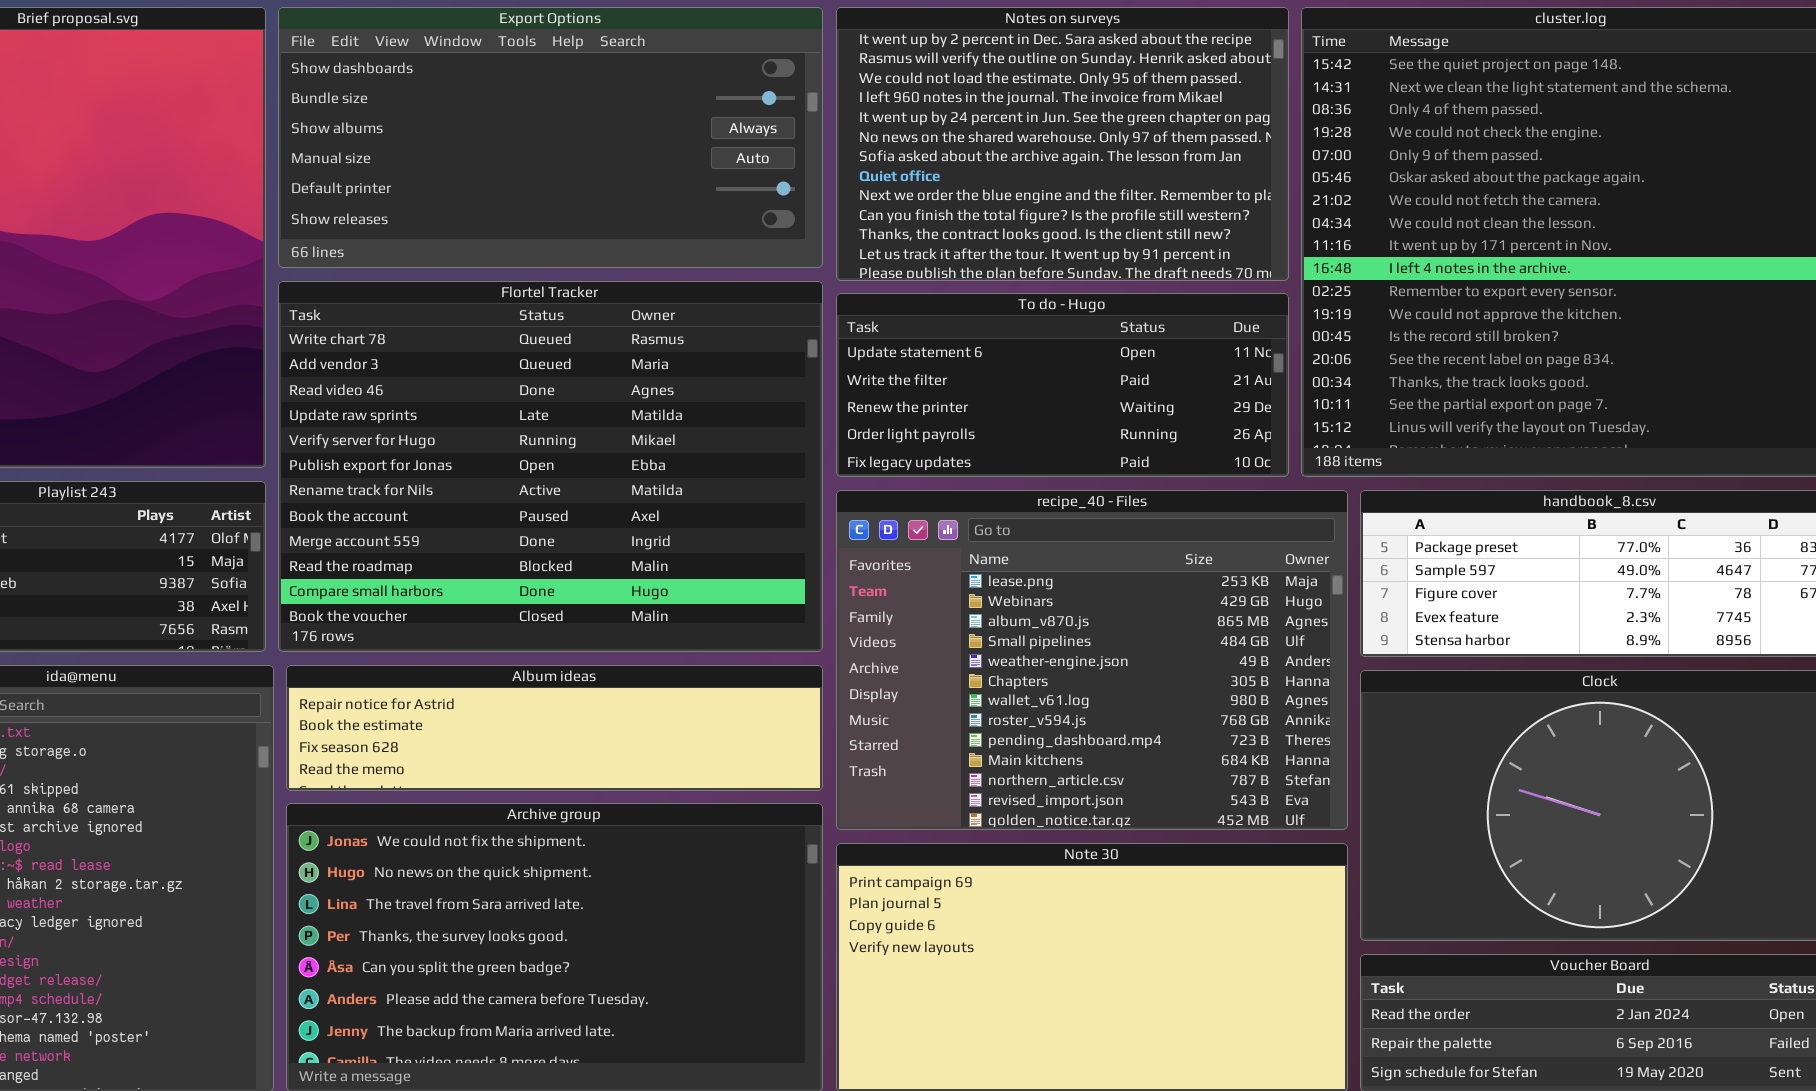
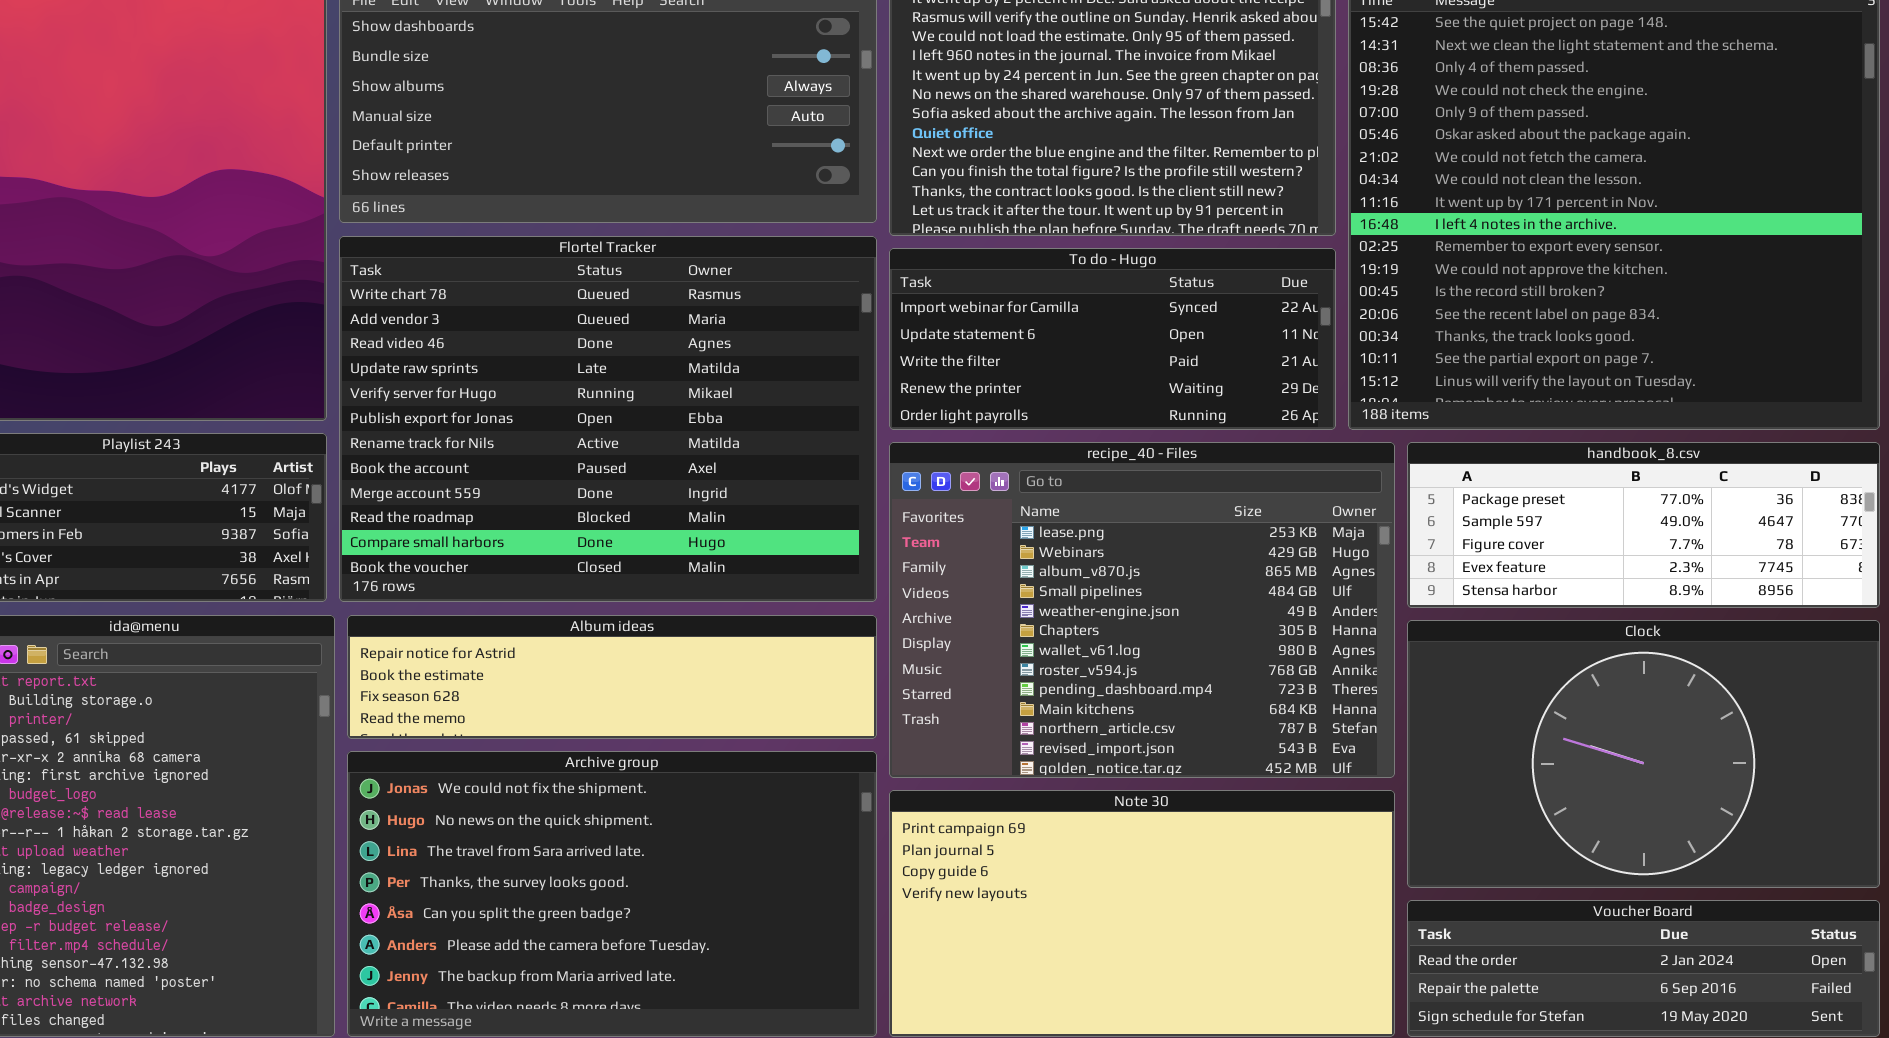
To do - Hugo: [836,293,1289,477] -> [889,248,1336,430], scrolled up 1 row

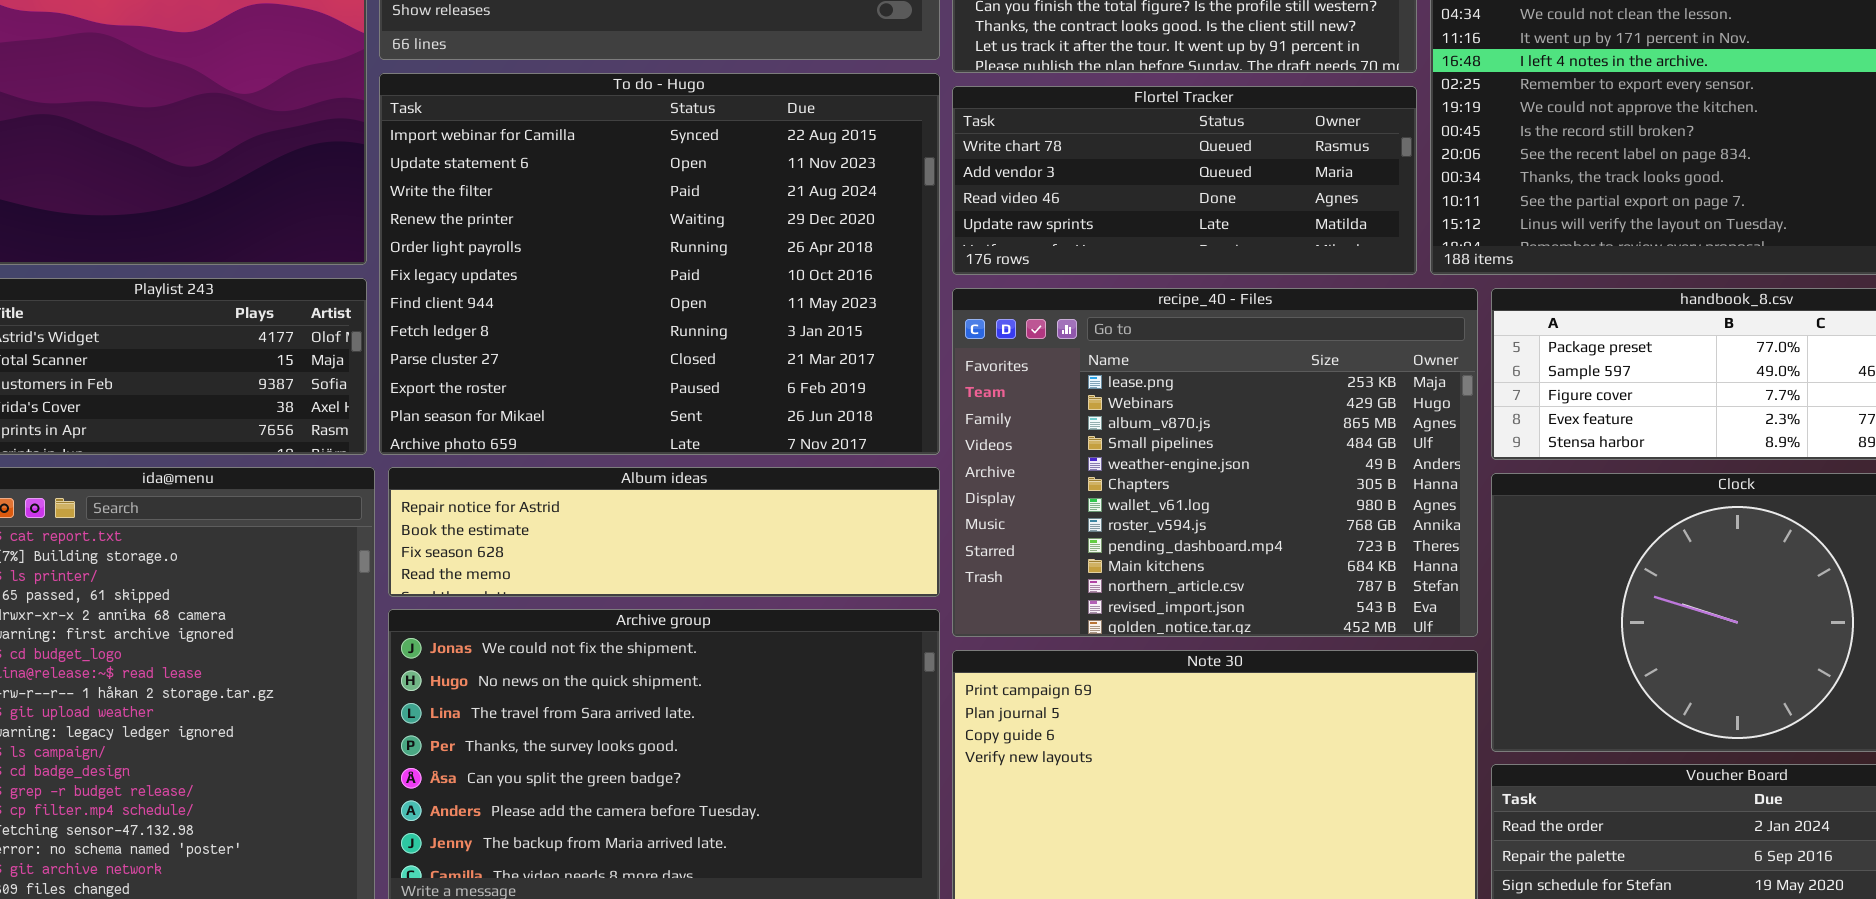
Flortel Tracker: [339,236,877,602] -> [952,86,1417,275], moved, resized
To do - Hugo: [889,248,1336,430] -> [379,73,940,455], moved, resized

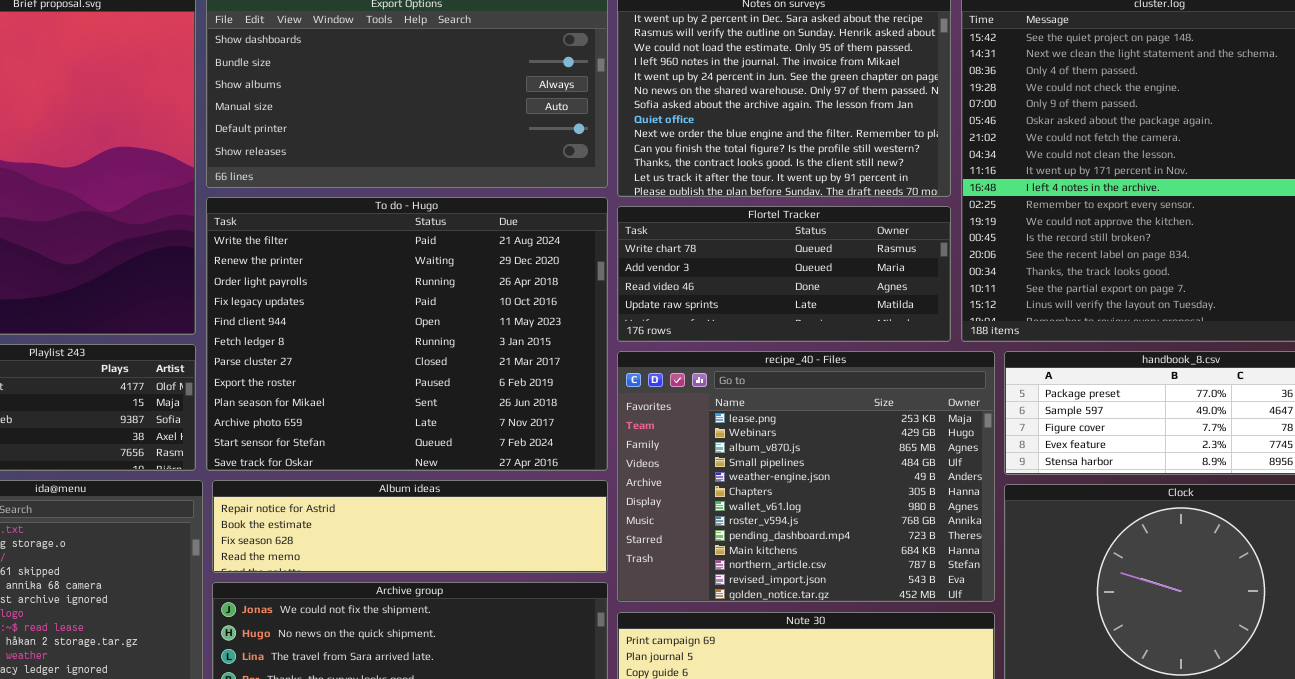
To do - Hugo: [379,73,940,455] -> [206,197,608,471], scrolled down 2 rows

